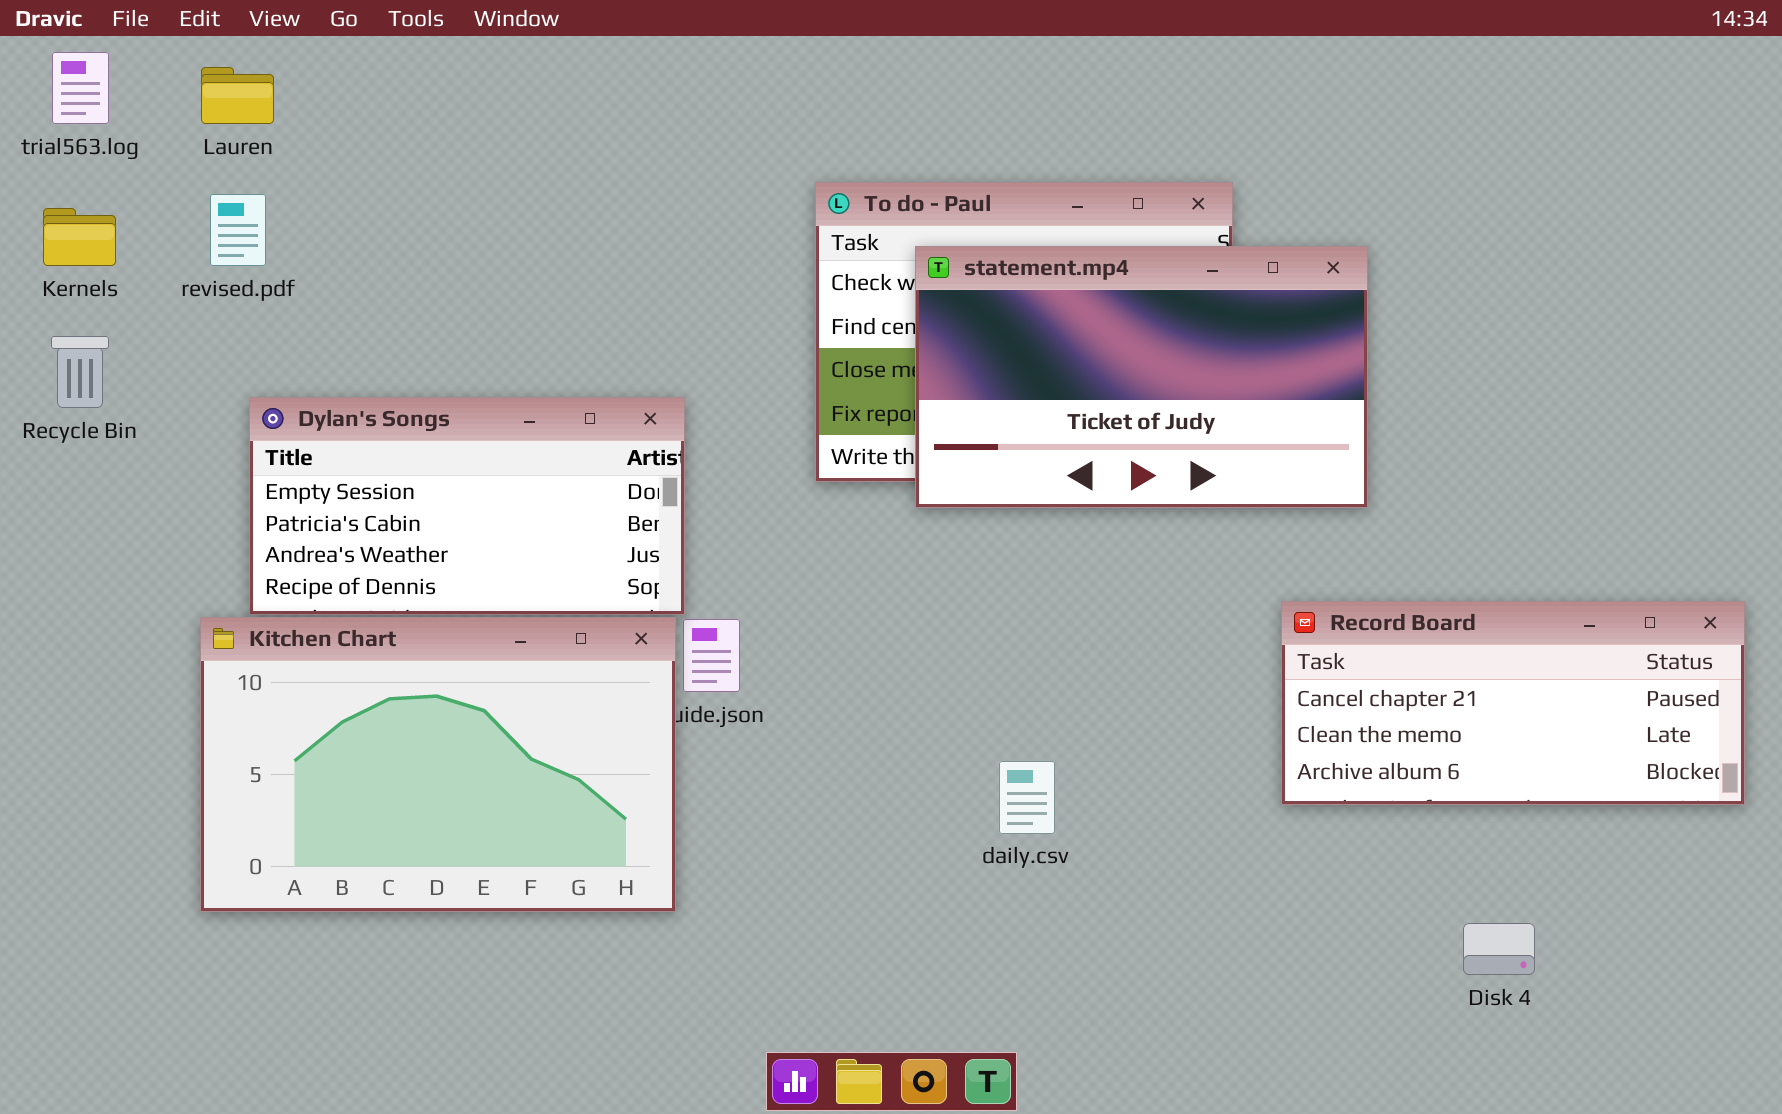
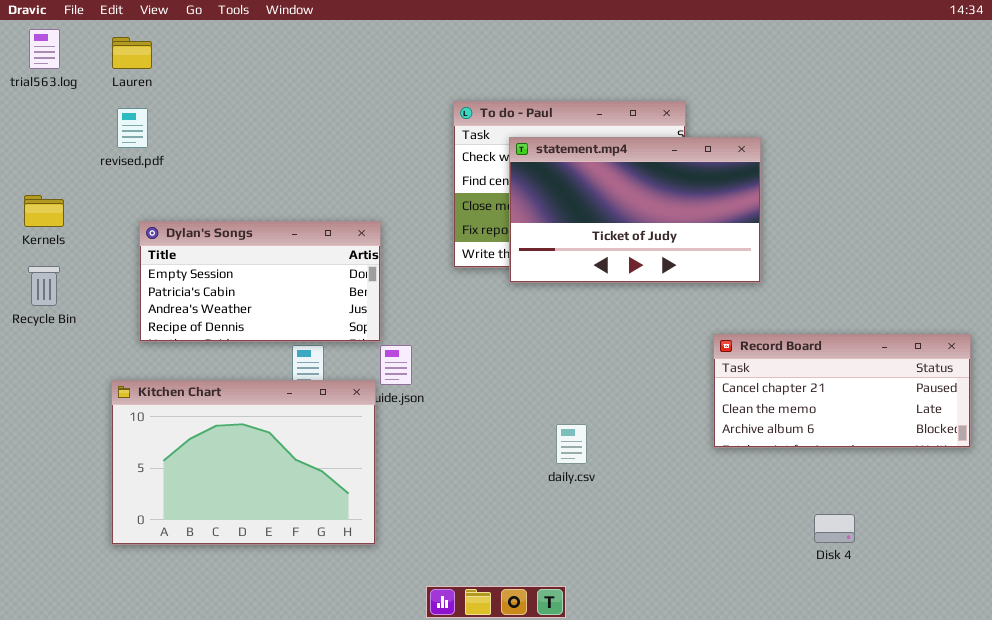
Kernels: [43,208,116,266] -> [24,195,64,227], moved
Recycle Bin: [51,336,109,408] -> [28,266,60,306], moved
Kitchen Chart: [200,617,676,912] -> [111,380,376,545], moved

